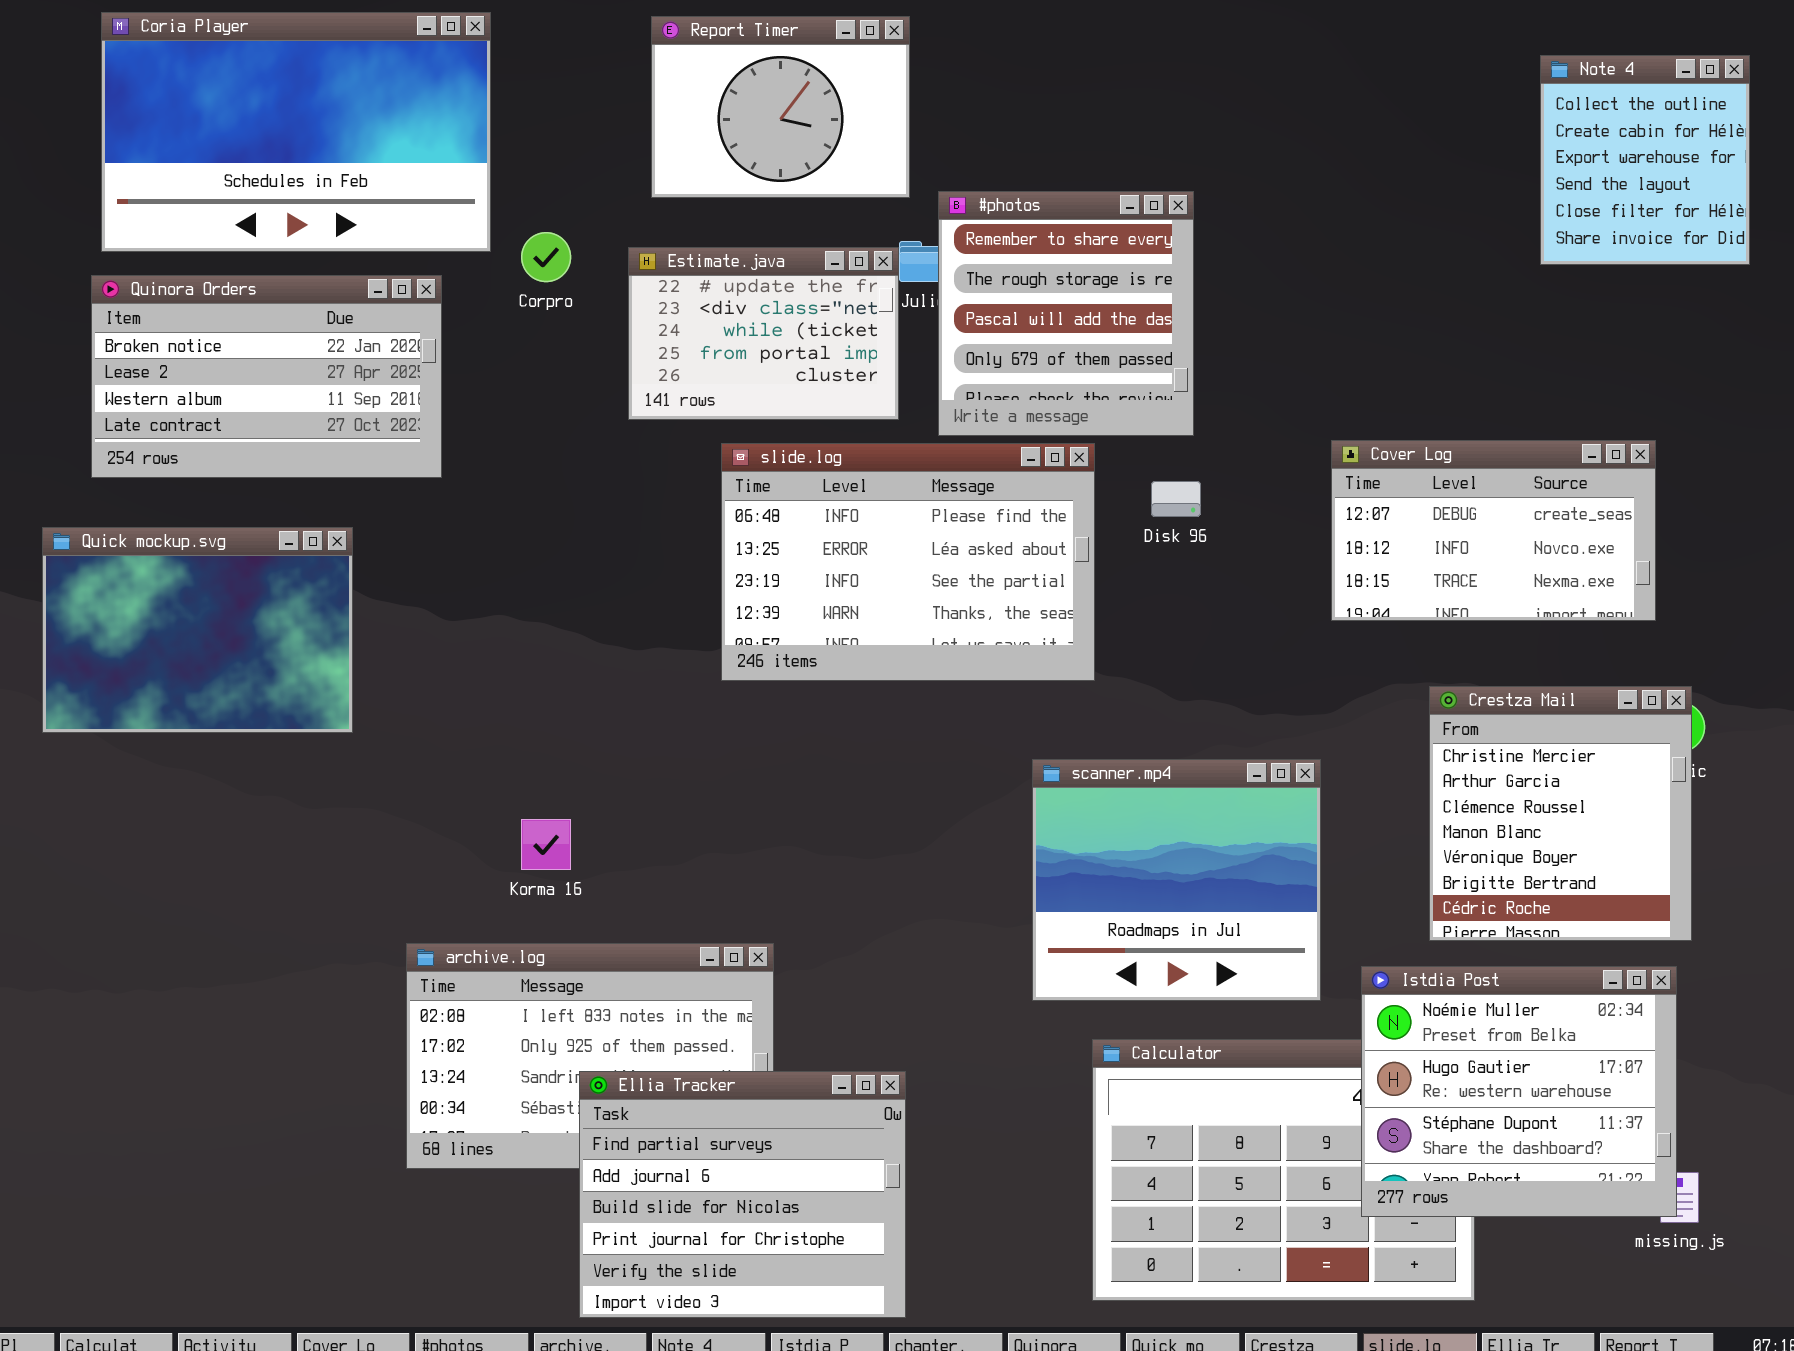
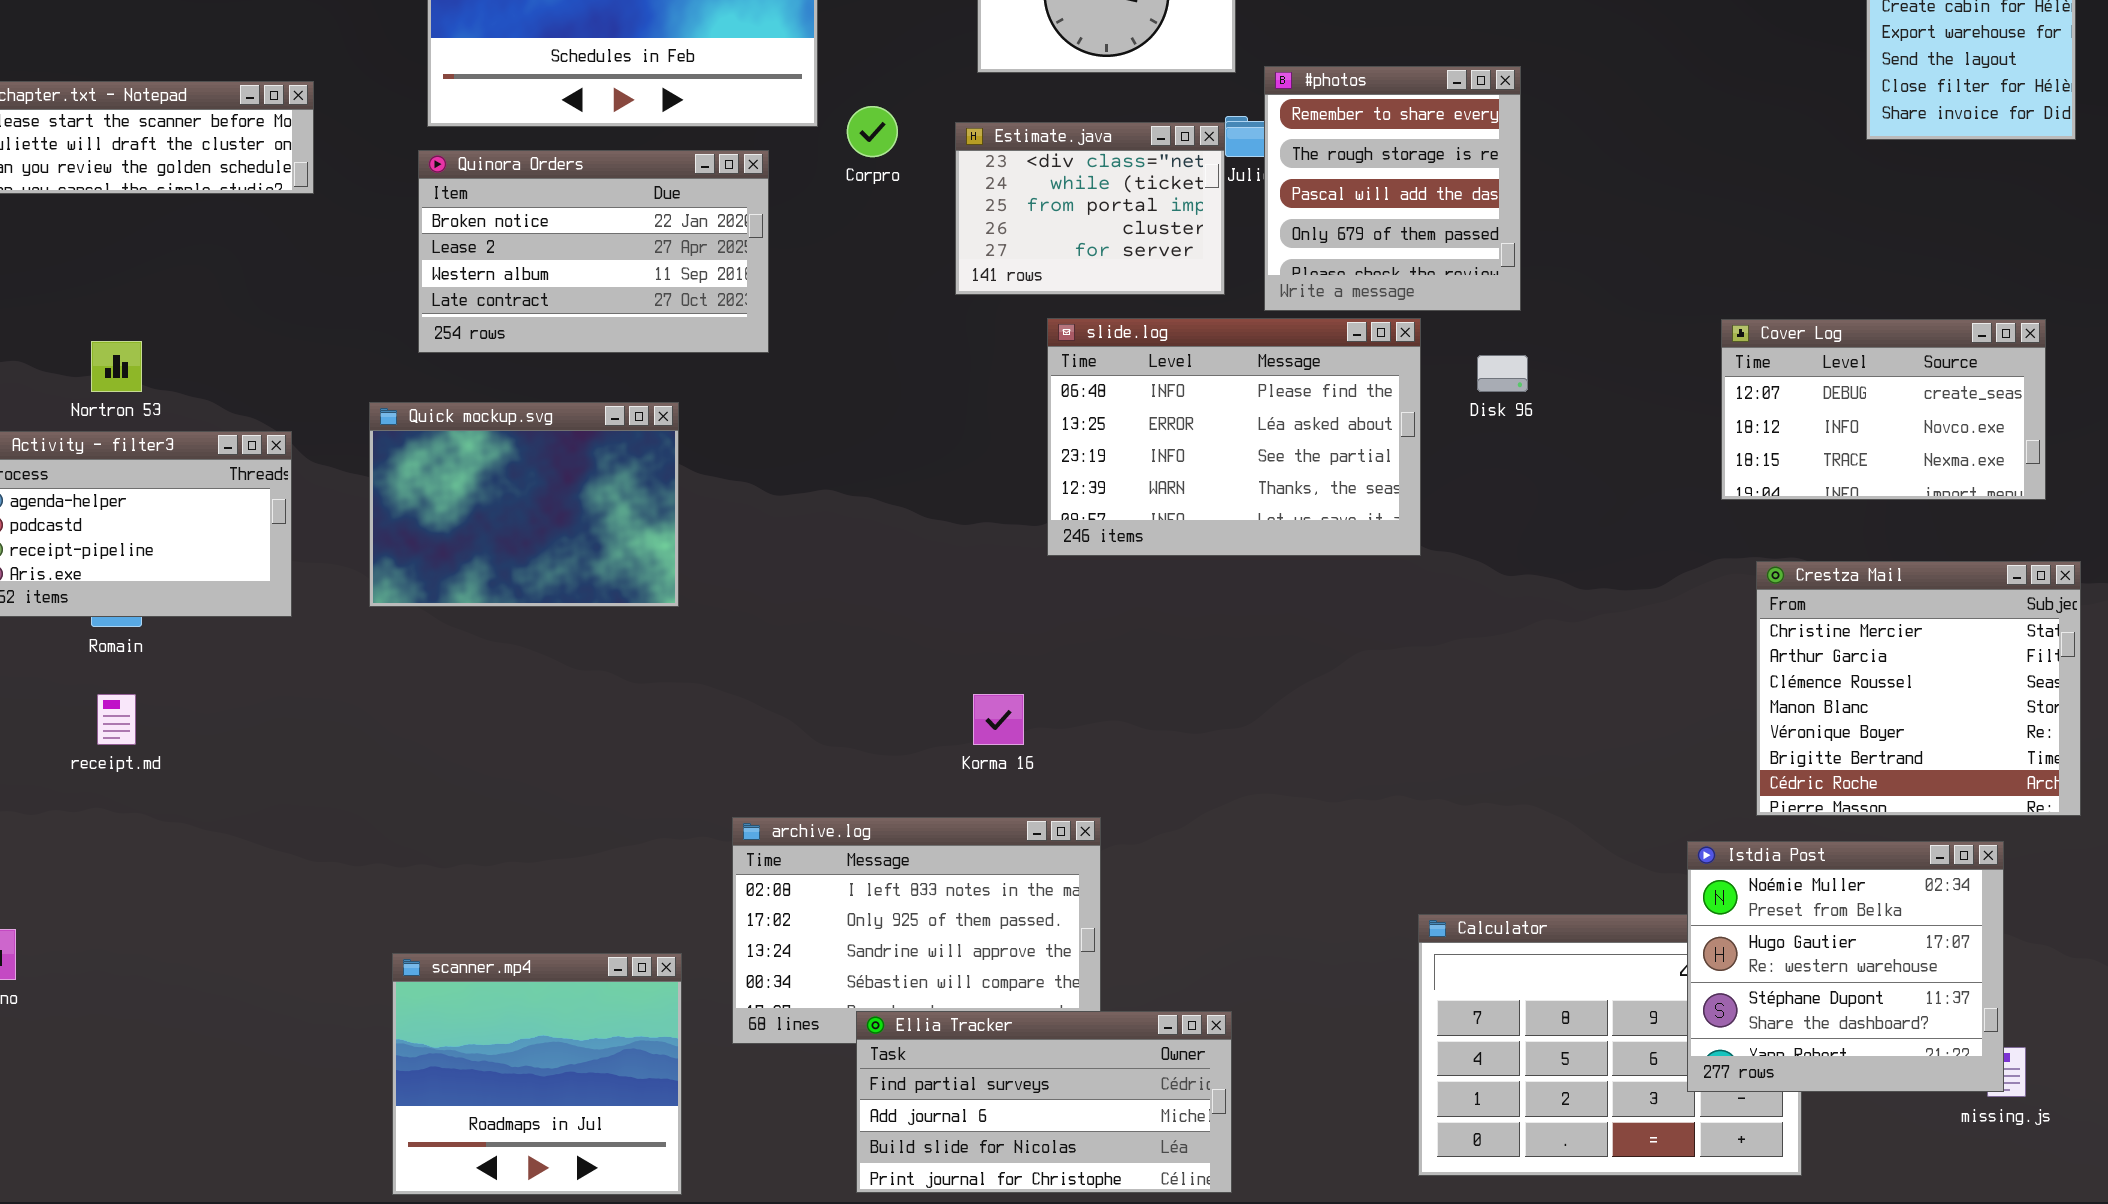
Estimate.java: [628,247,899,420] -> [955,122,1225,295], scrolled down 1 row
Cover Log: [1331,440,1656,621] -> [1721,319,2046,500], moved
Crestza Mail: [1429,686,1692,941] -> [1756,561,2081,816], resized
scanner.mp4: [1032,759,1321,1001] -> [392,953,682,1195], moved
Korma 16: [521,819,571,870] -> [973,694,1024,745], moved
Ellia Tracker: [579,1071,906,1318] -> [856,1011,1232,1193], resized

